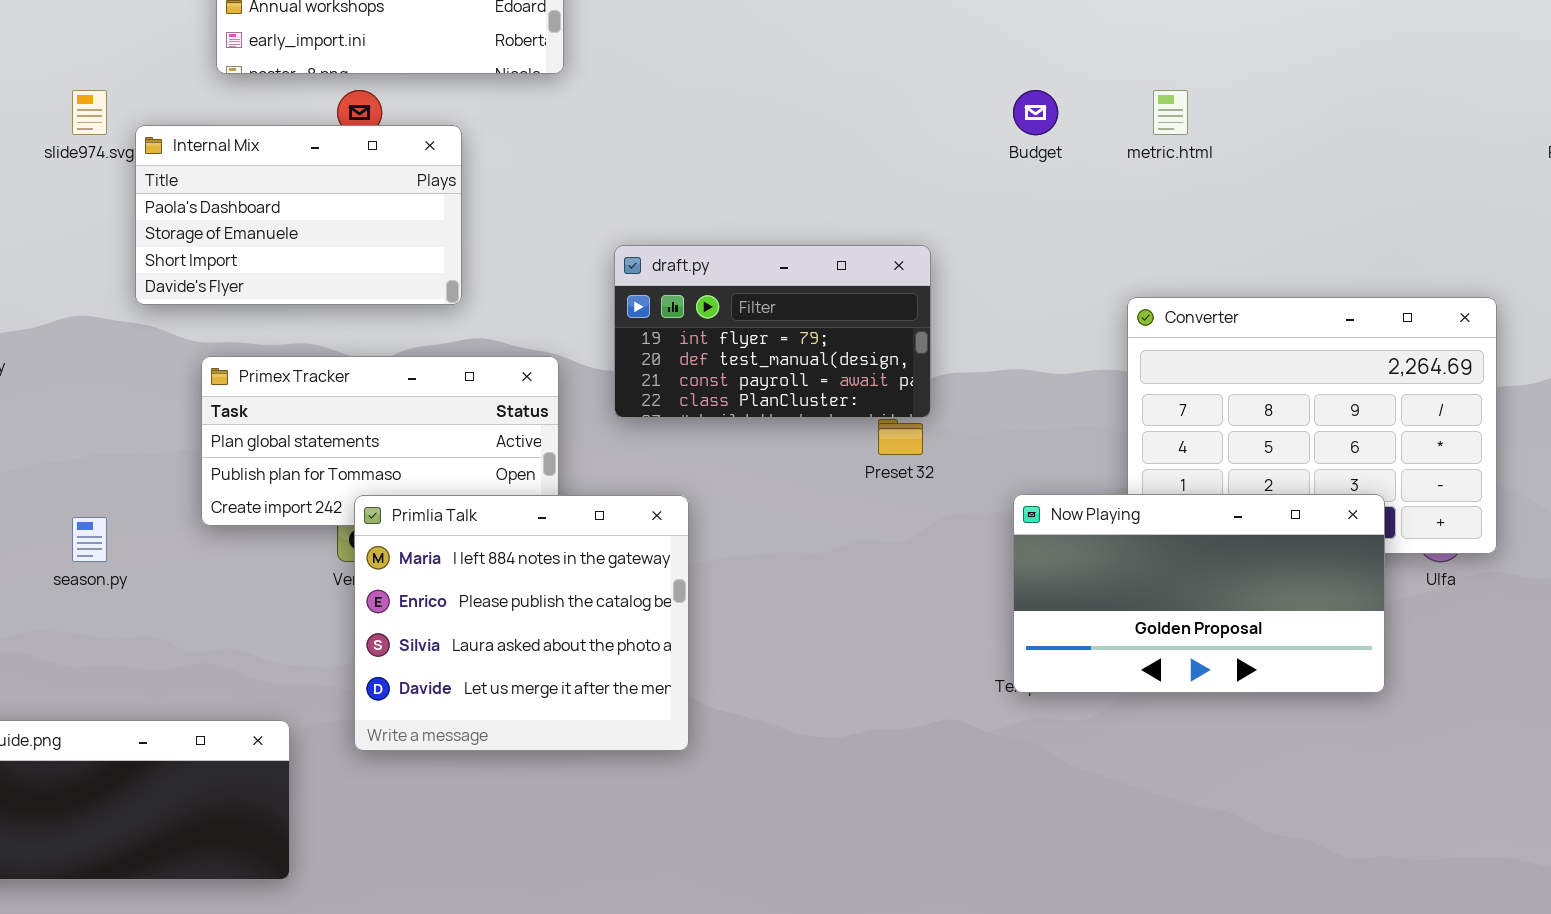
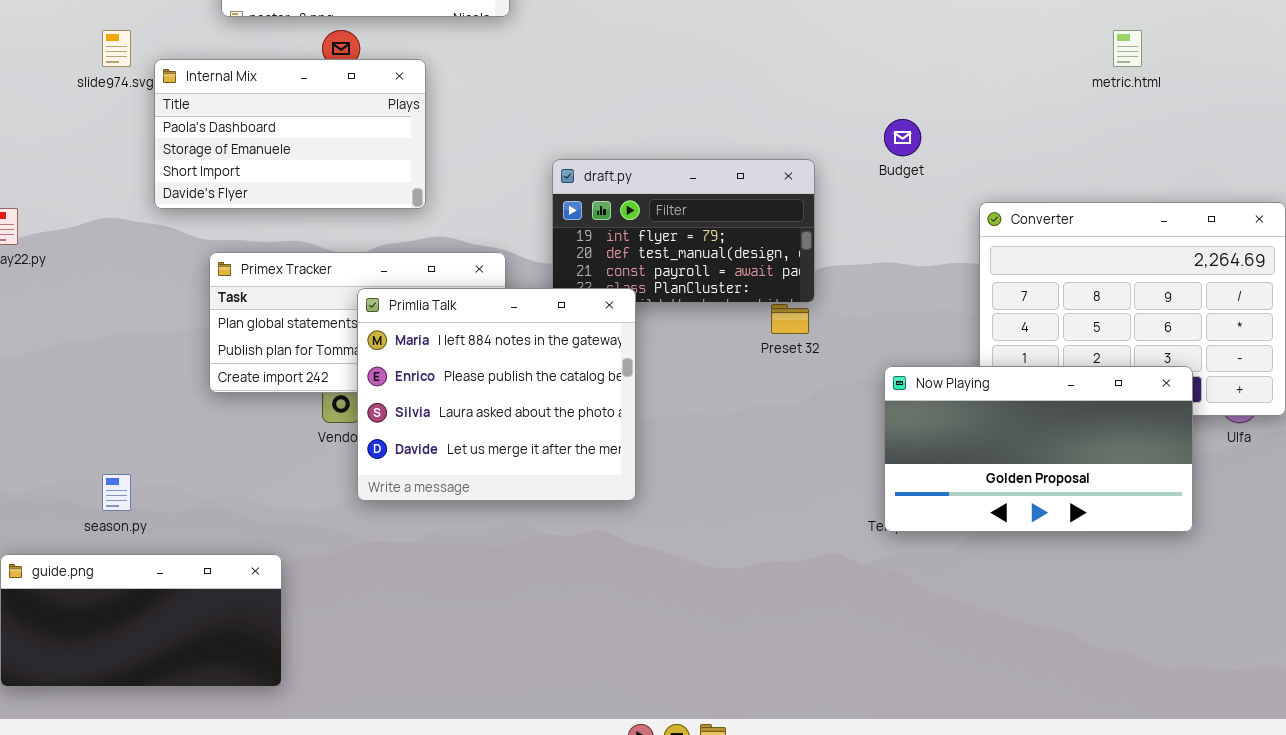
Budget: [1013,90,1058,135] -> [884,119,921,156], moved
metric.html: [1153,90,1188,135] -> [1113,30,1142,67], moved
Primlia Talk: [354,495,689,751] -> [357,288,636,501], moved
season.py: [72,517,107,562] -> [102,474,131,511], moved

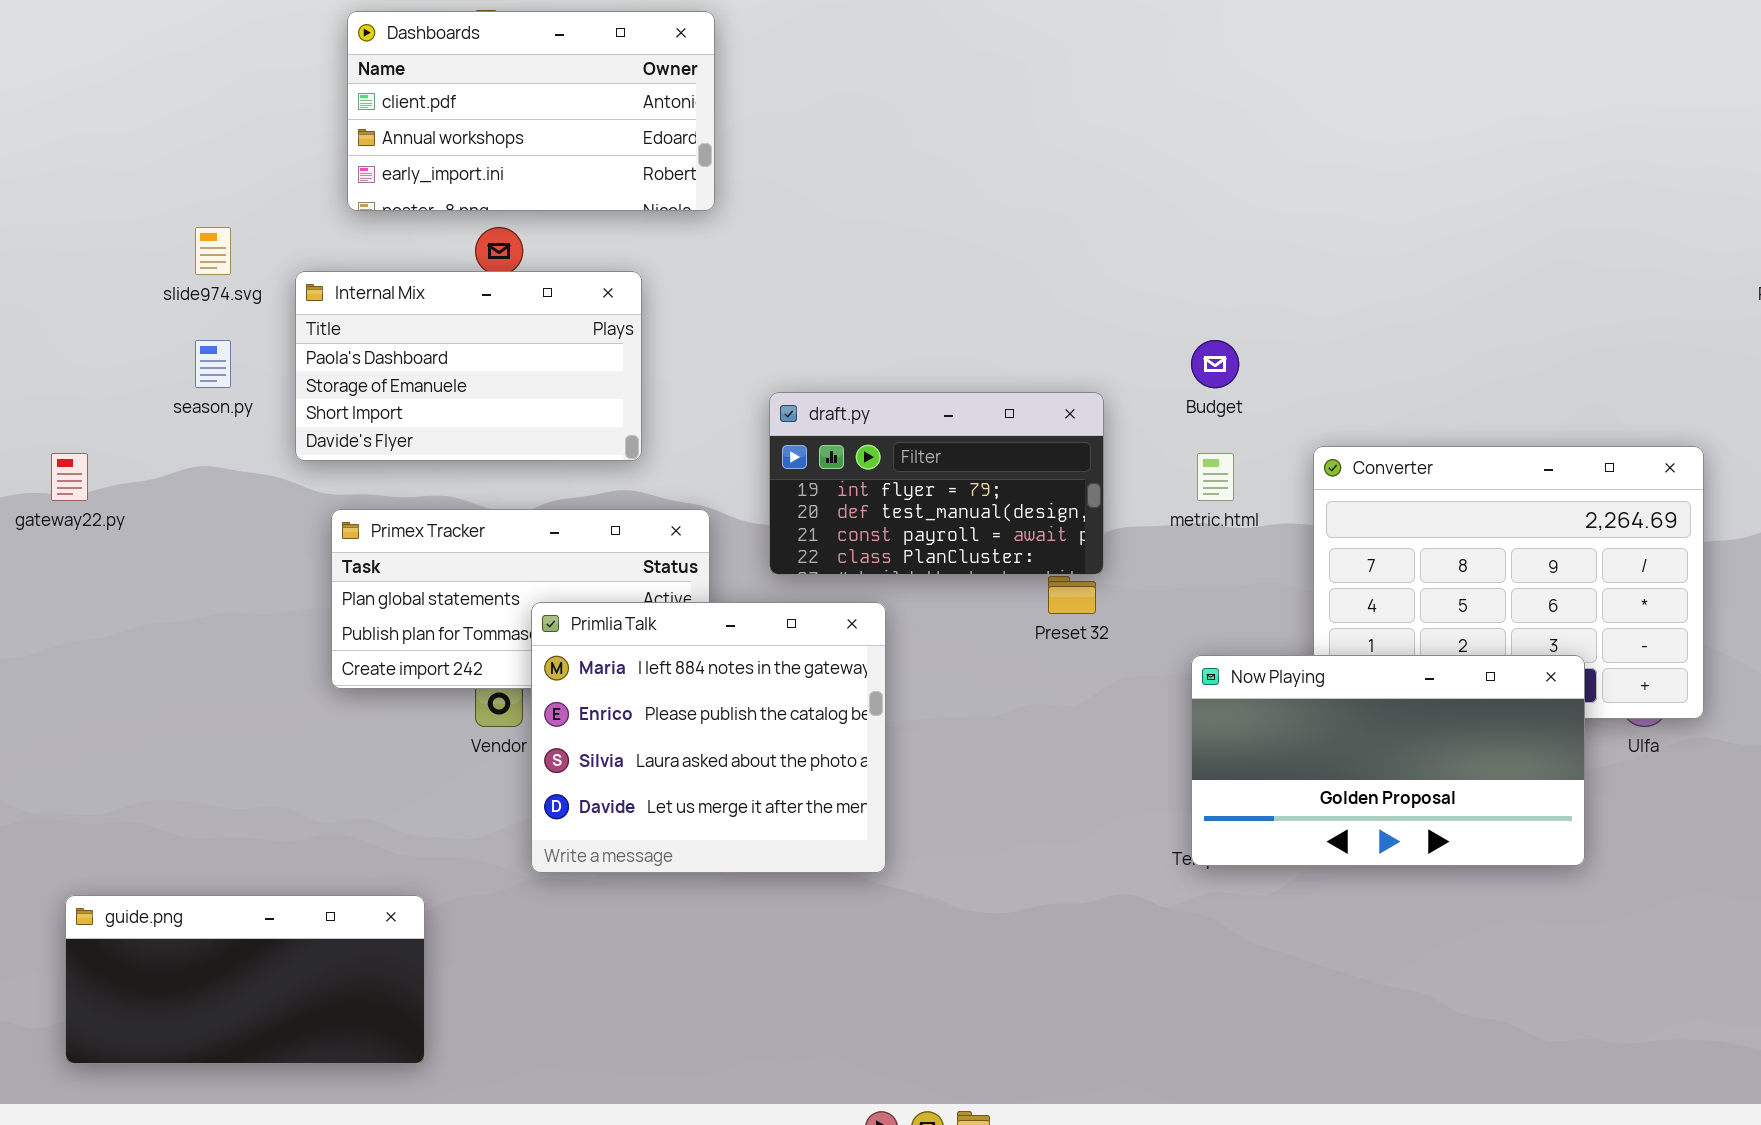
metric.html: [1113,30,1142,67] -> [1197,453,1234,501], moved
Internal Mix: [154,59,426,209] -> [295,271,642,461], moved
Primlia Talk: [357,288,636,501] -> [531,602,886,873], moved
season.py: [102,474,131,511] -> [195,340,231,388], moved

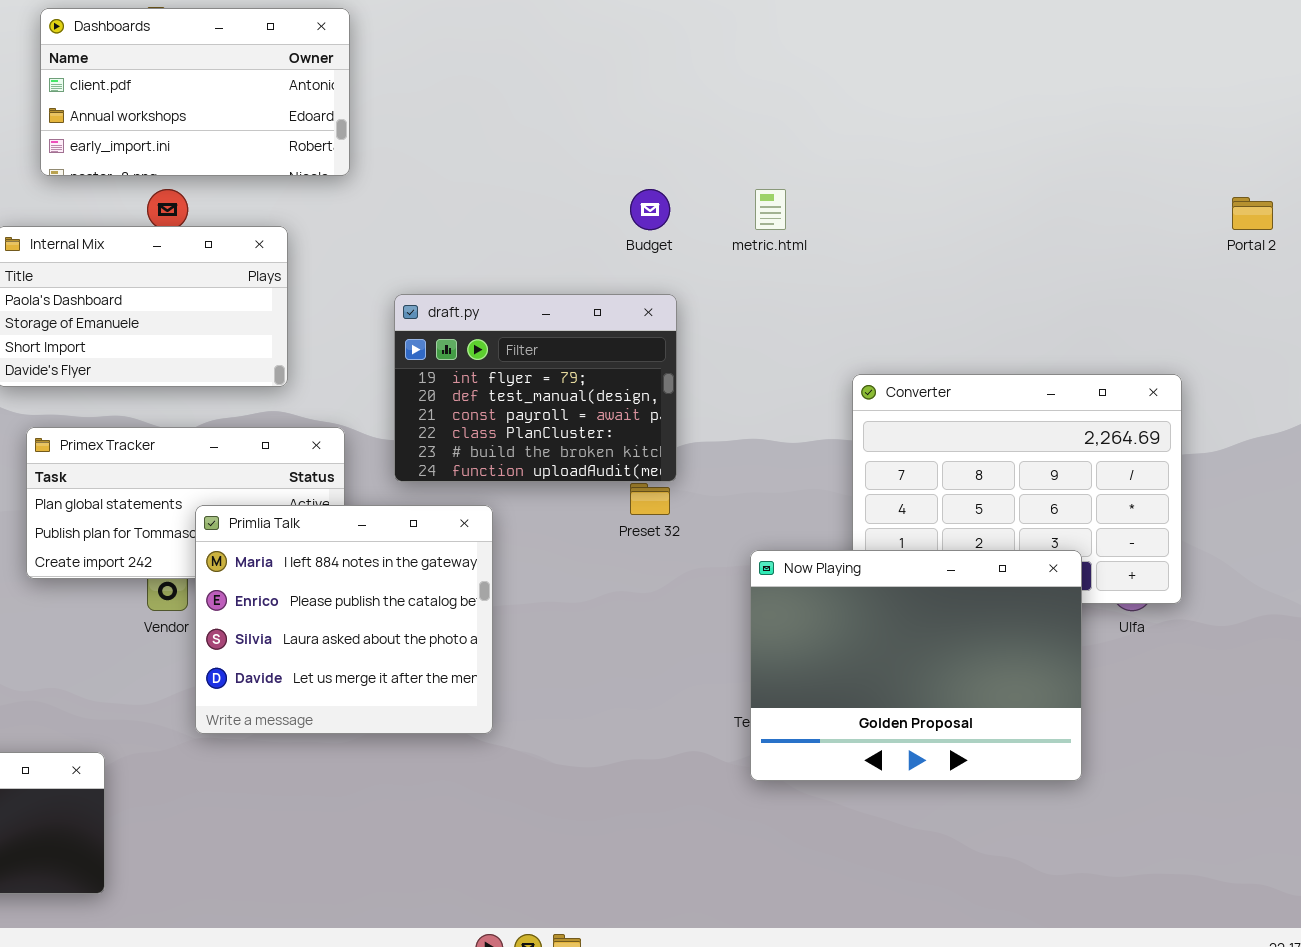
Budget: [1191,340,1239,388] -> [630,189,670,230], moved
draft.py: [769,392,1104,575] -> [394,294,677,482], resized
metric.html: [1197,453,1234,501] -> [755,189,786,230], moved
Now Playing: [1191,655,1585,866] -> [750,550,1082,781], resized

